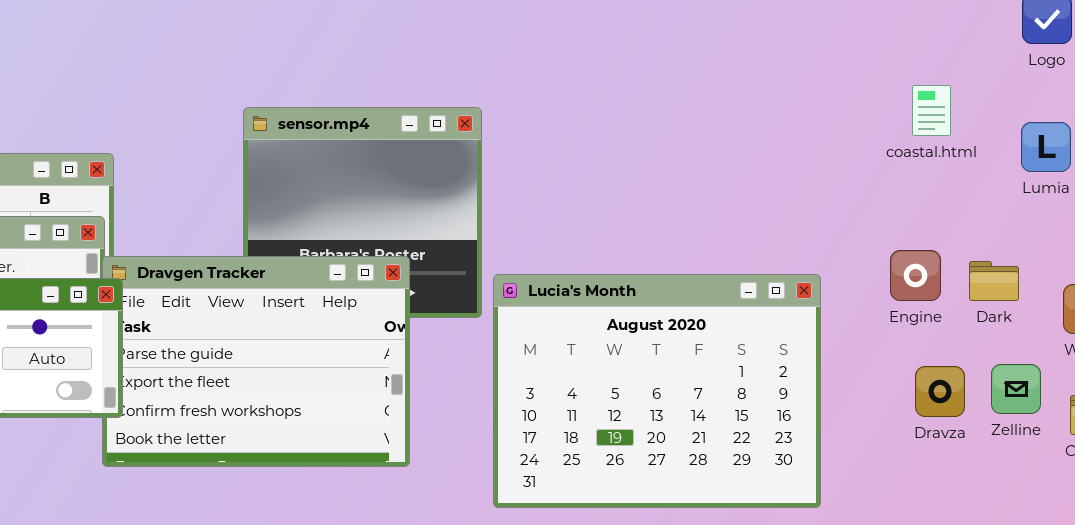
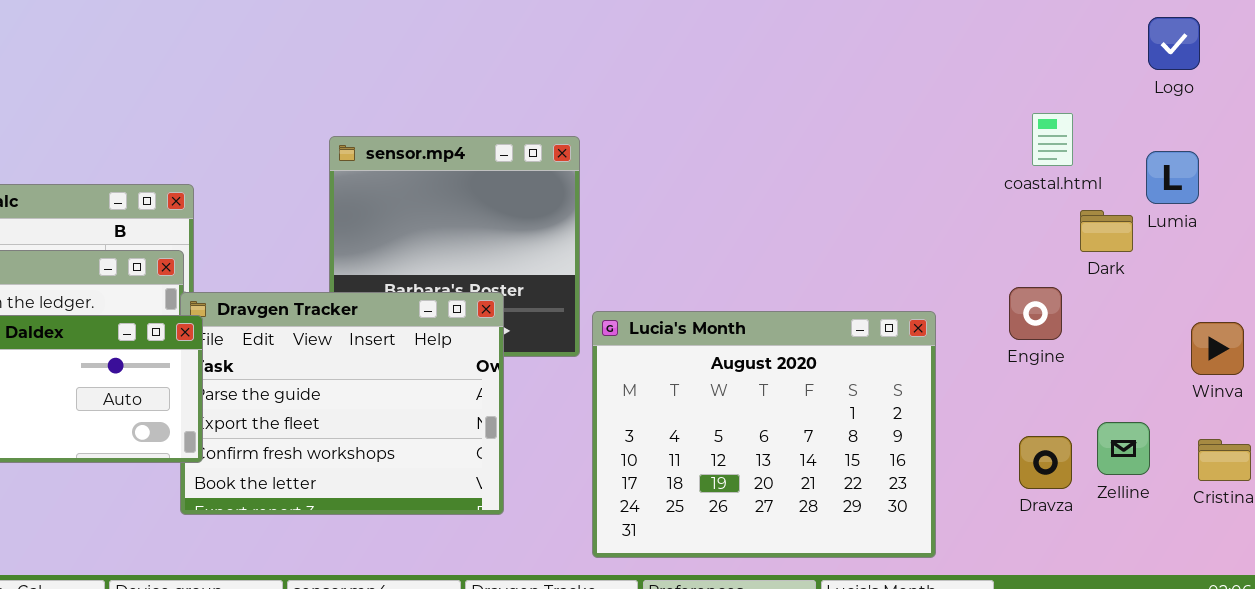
Dark: [969,261,1019,301] -> [1080,210,1133,252], moved
Zelline: [991,364,1041,414] -> [1097,422,1150,475], moved
Dravza: [915,366,965,417] -> [1019,436,1072,489], moved

